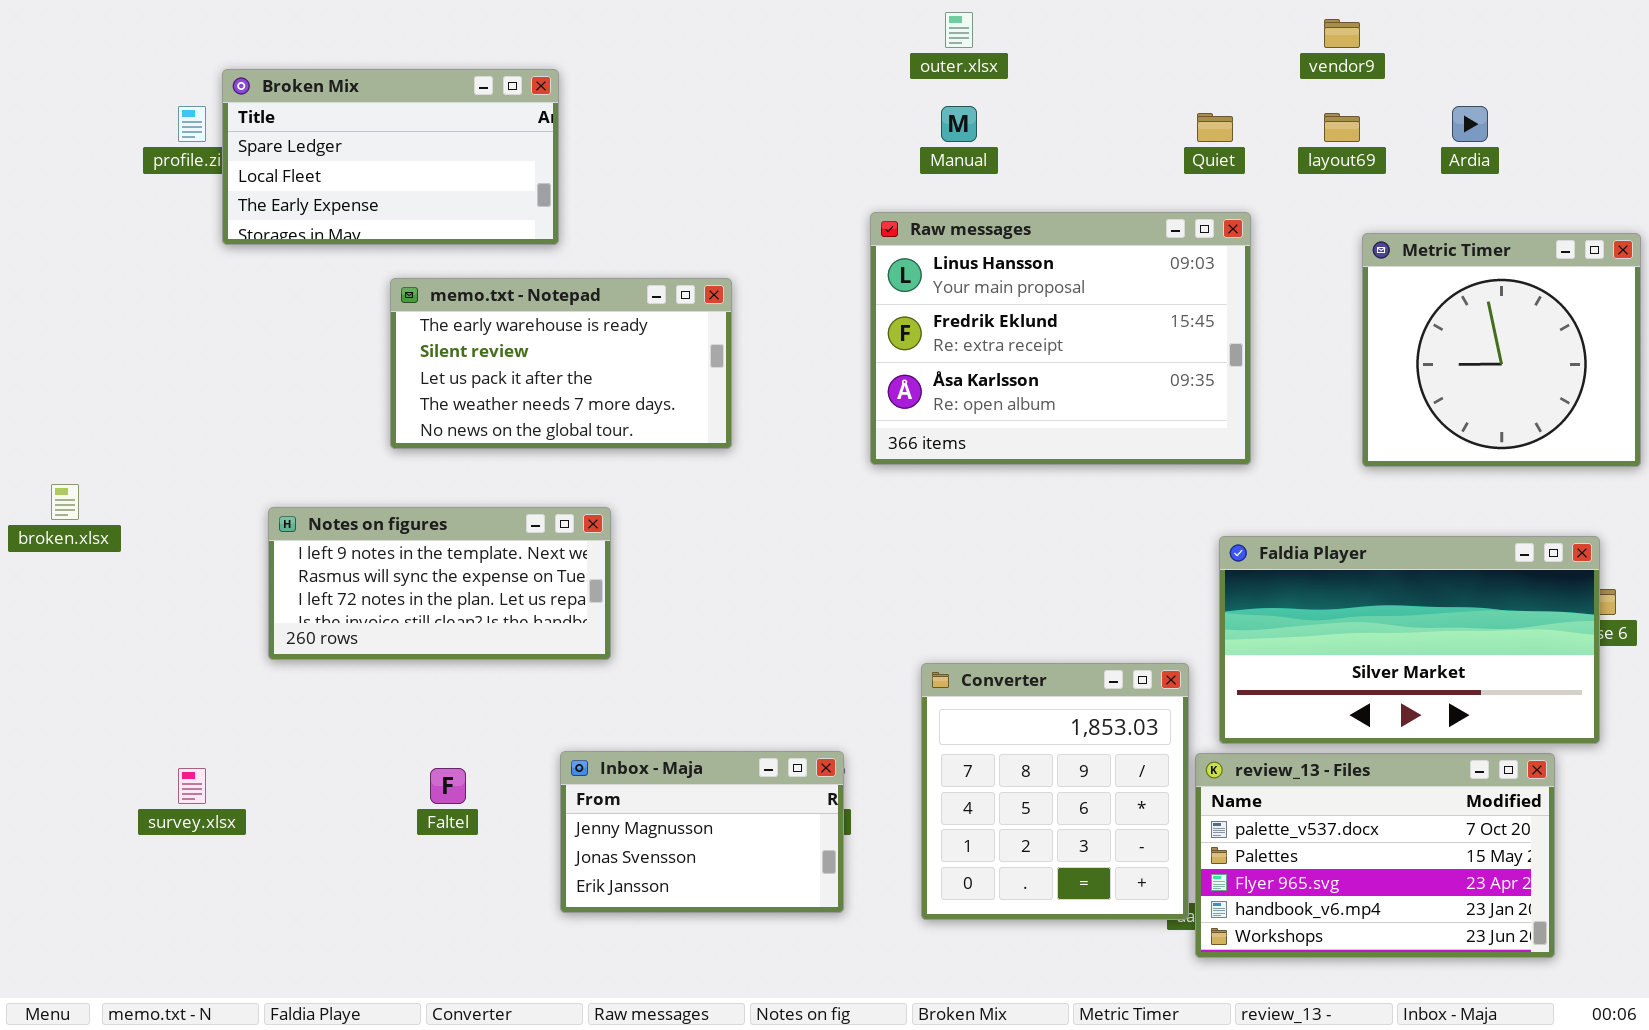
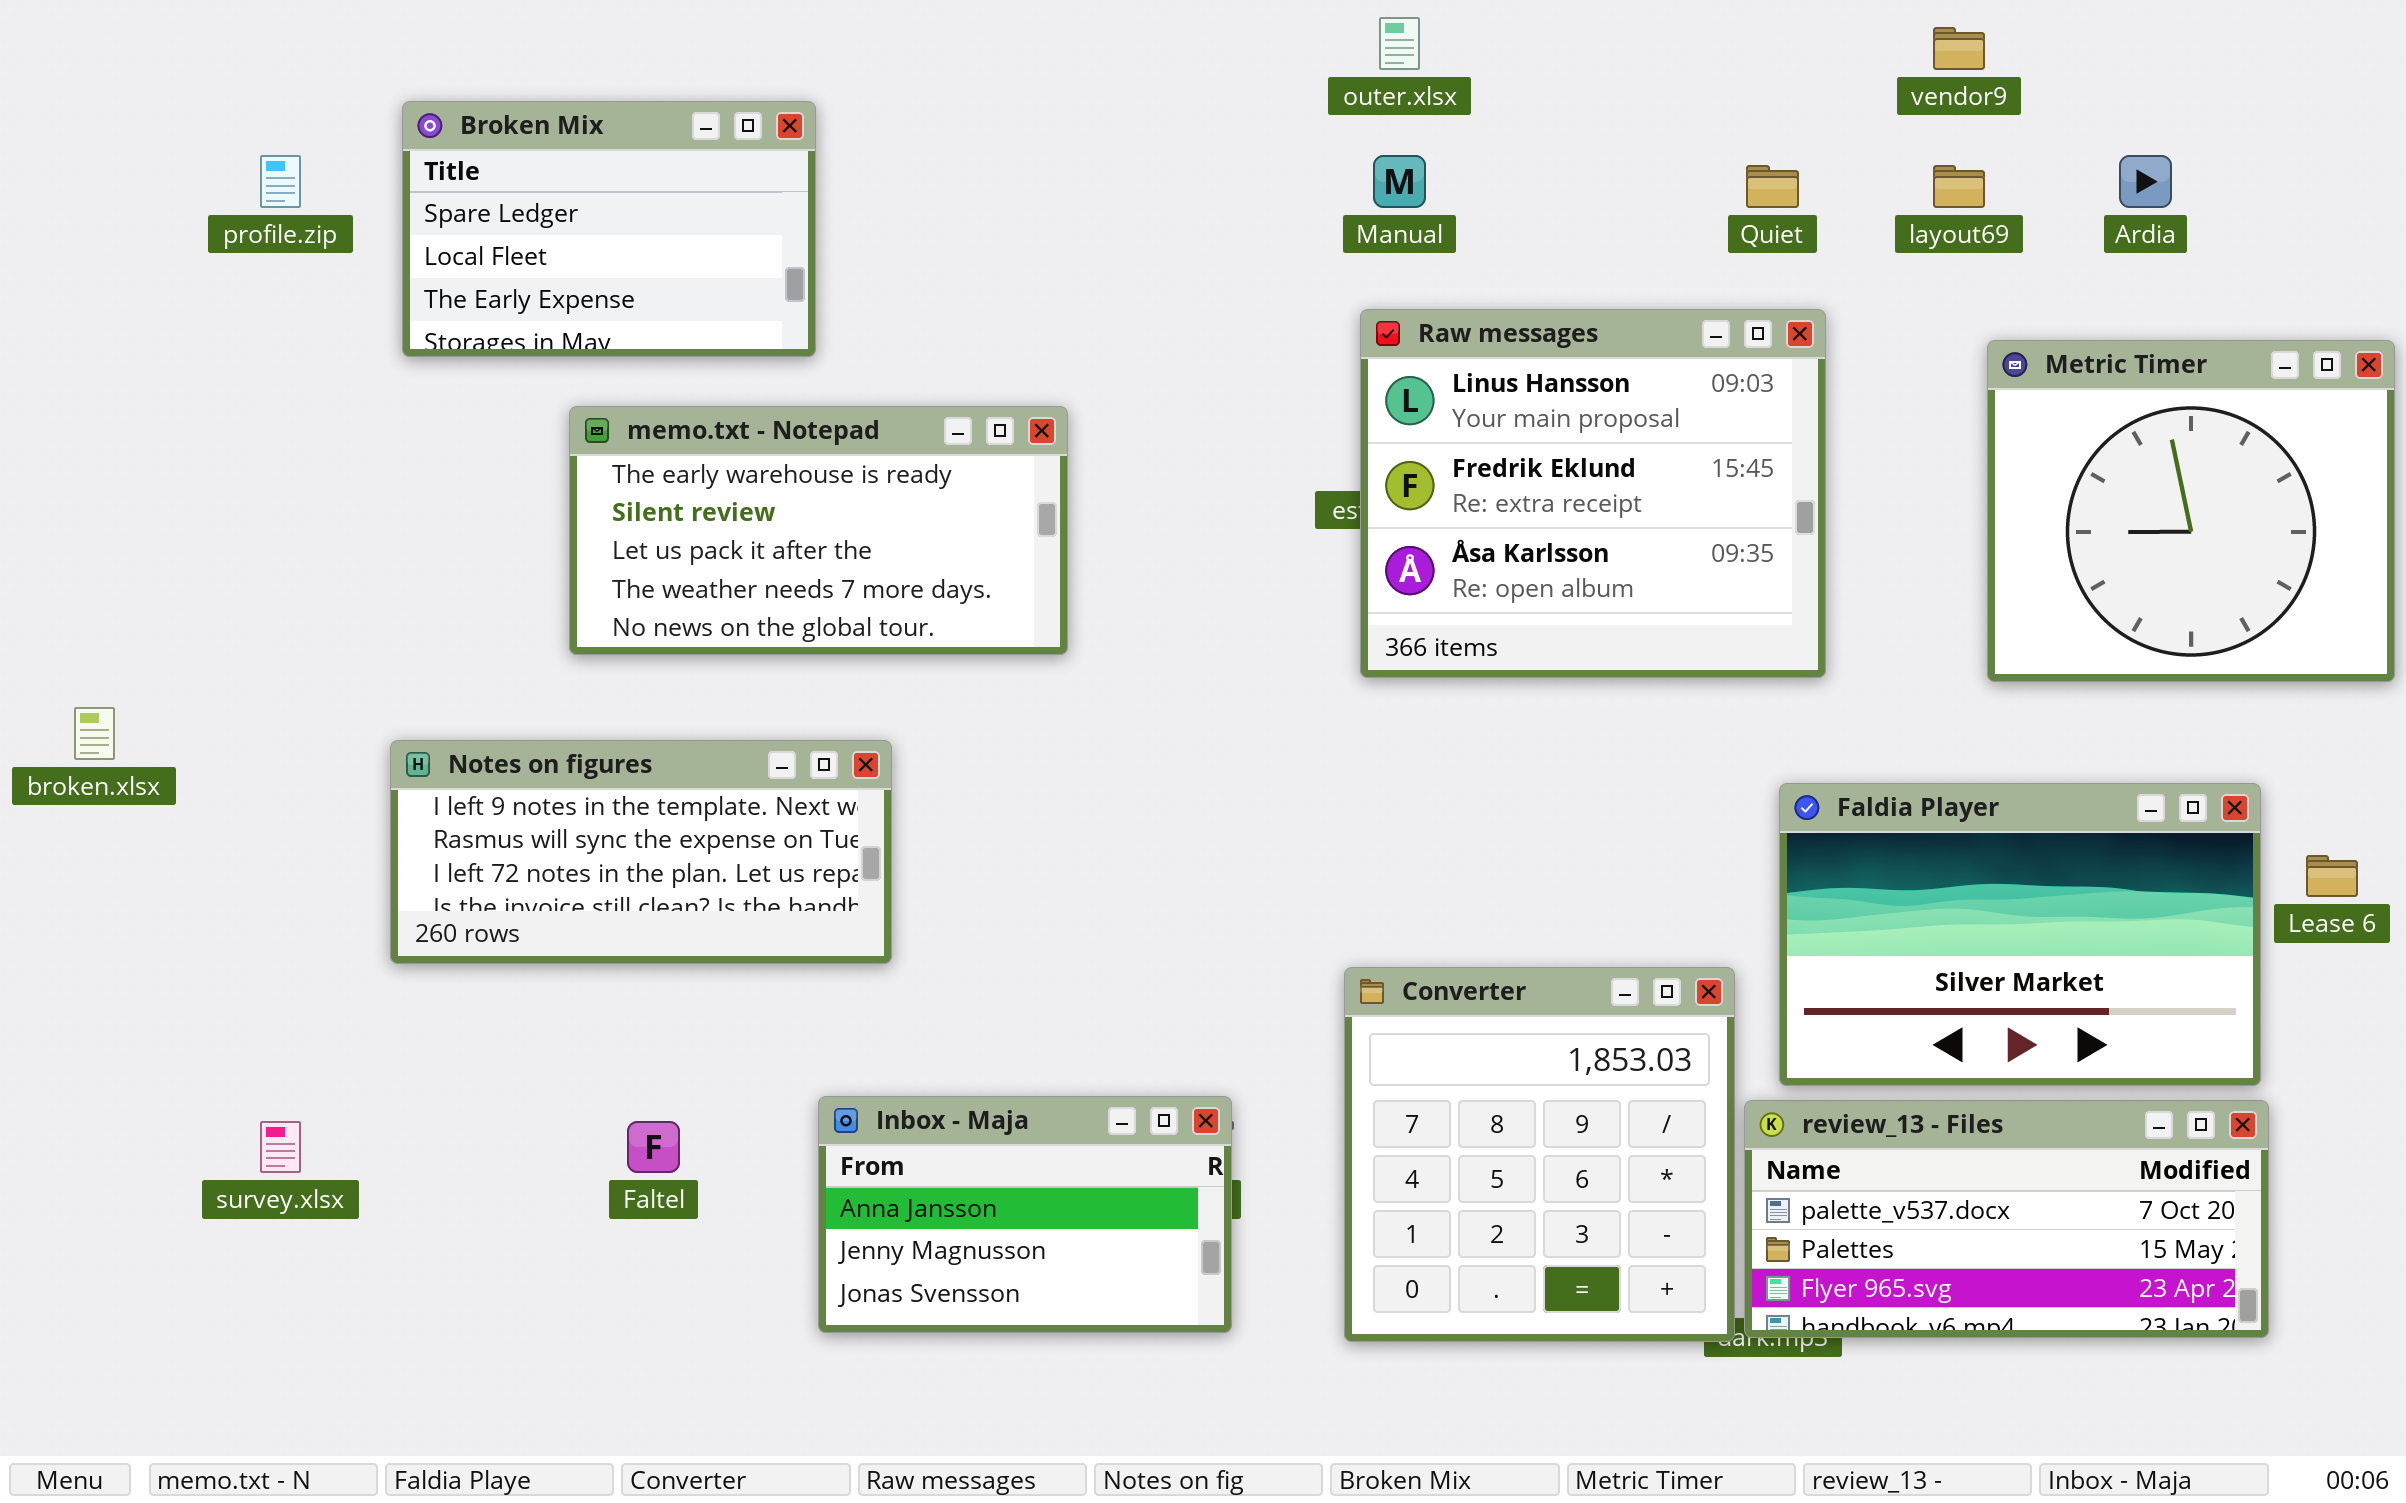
Broken Mix: [222,69,559,245] -> [402,101,816,357], resized
Raw messages: [870,212,1251,465] -> [1360,309,1826,678], resized
Faldia Player: [1219,536,1600,744] -> [1779,783,2261,1086], resized
Inbox - Maja: [560,751,844,913] -> [818,1096,1232,1333], scrolled up 1 row
review_13 - Files: [1195,753,1555,958] -> [1744,1100,2269,1338], resized

